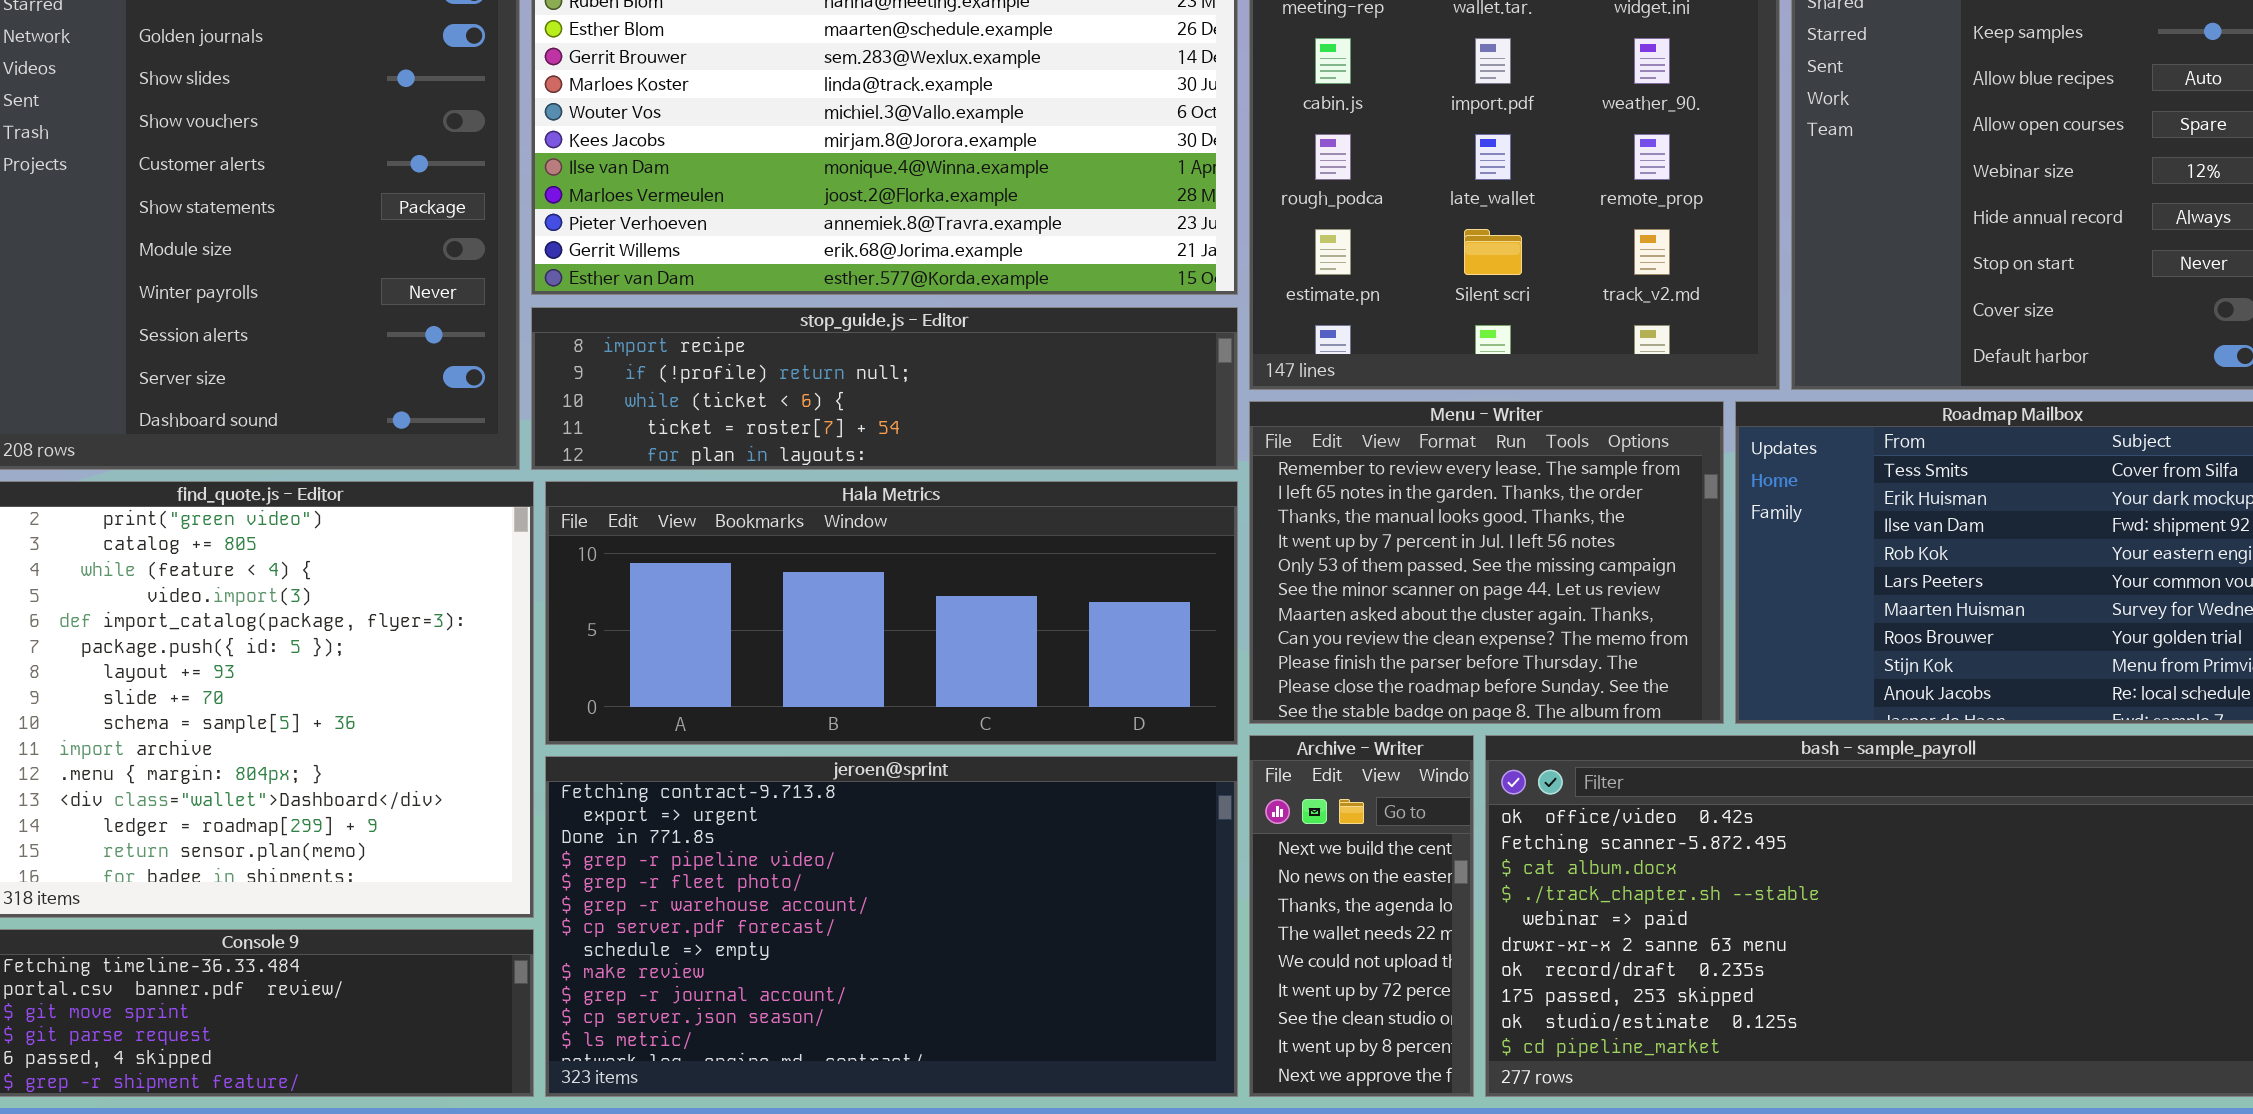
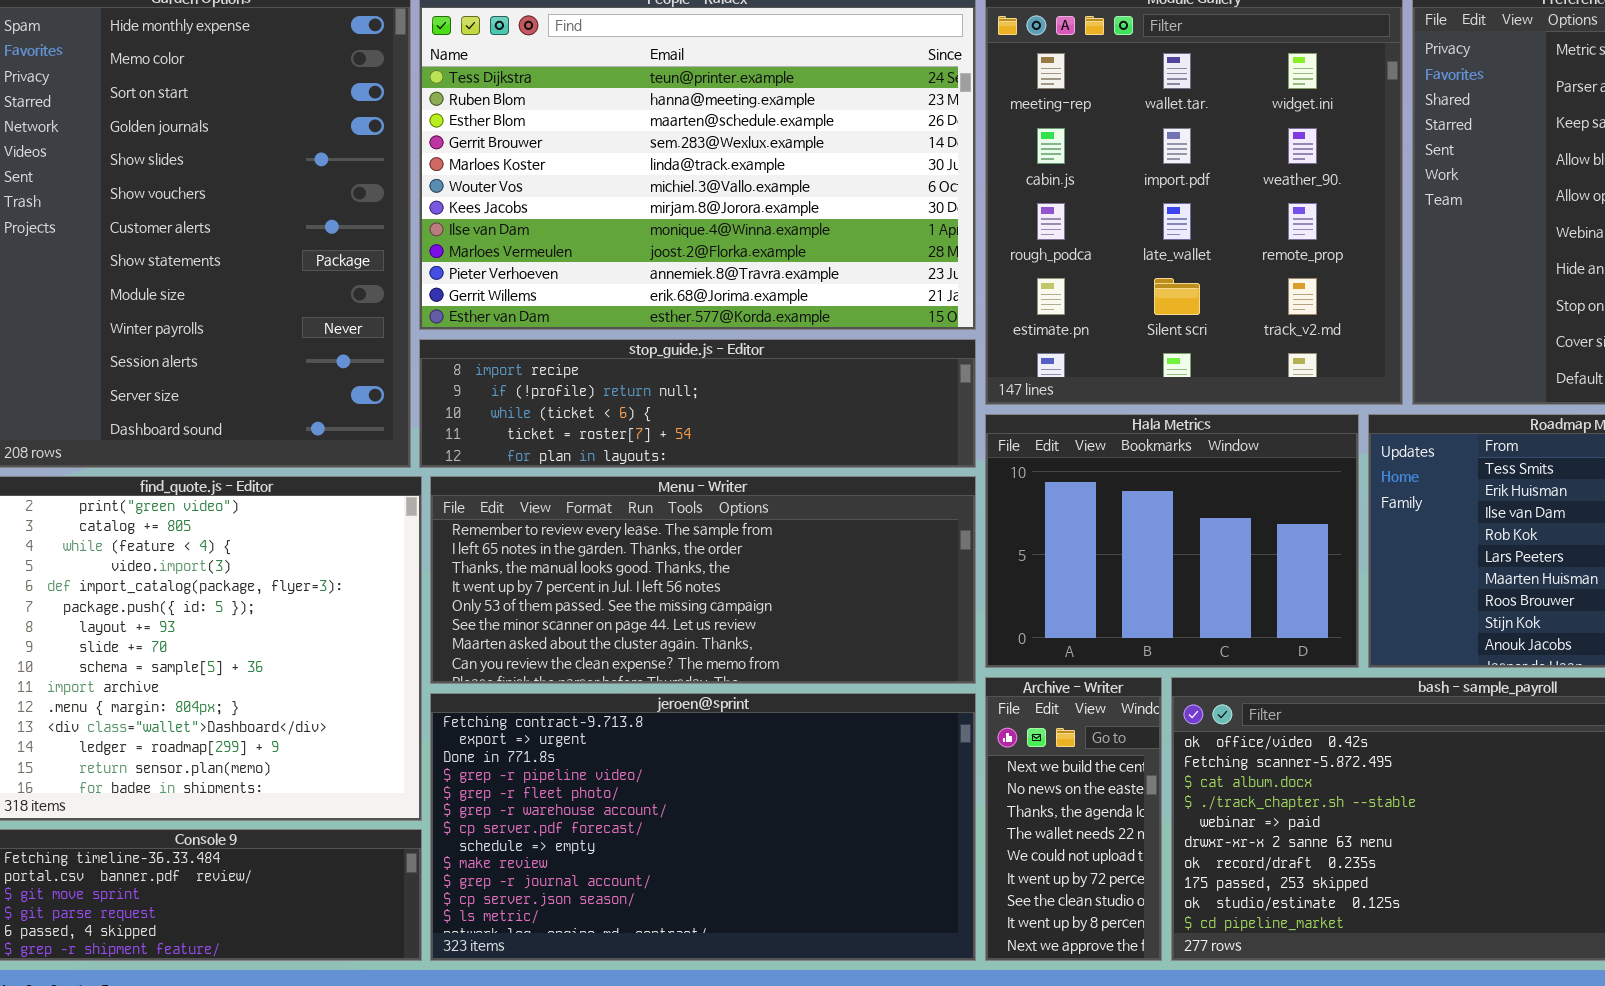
Menu - Writer: [1249,401,1724,724] -> [430,476,976,684], moved, resized
Hala Metrics: [545,481,1238,745] -> [985,414,1359,668], moved, resized

